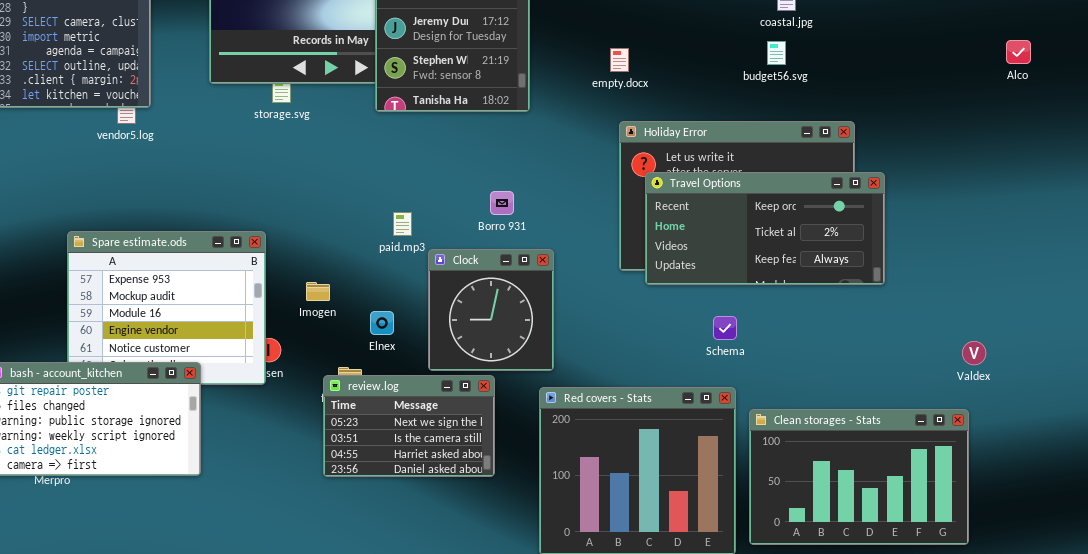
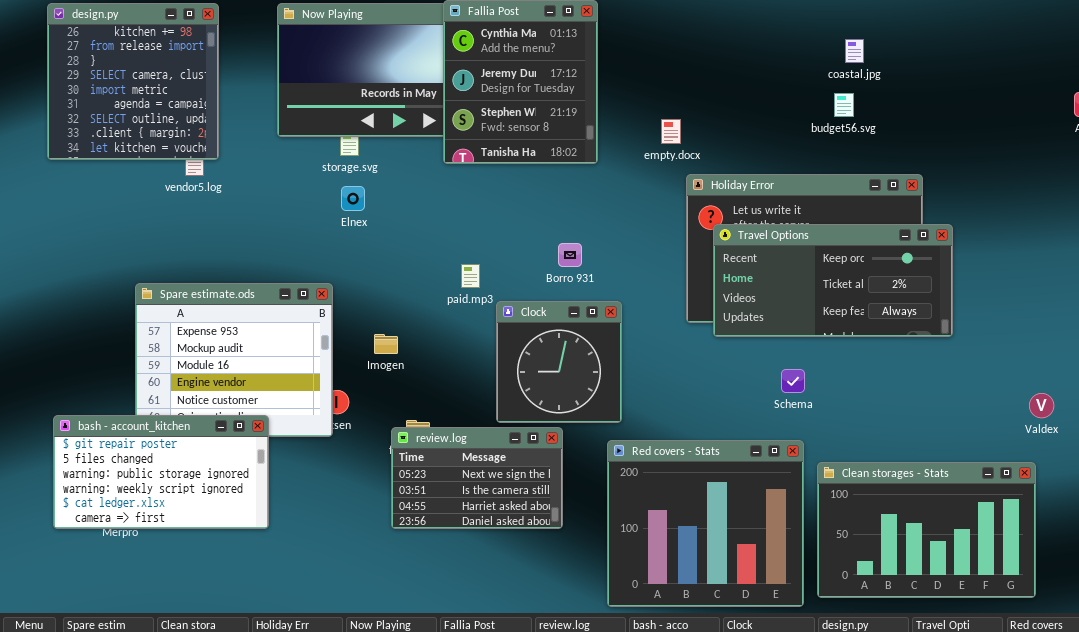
empty.docx: [610,48,629,72] -> [661,119,681,144], moved
Elnex: [370,311,394,335] -> [341,186,365,211], moved

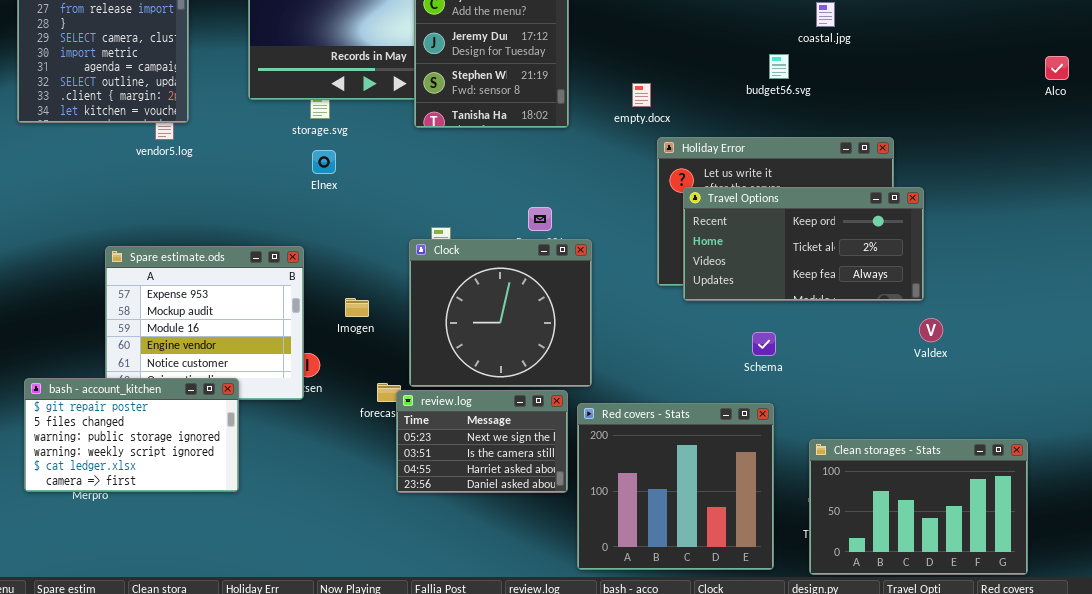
budget56.svg: [834,93,854,117] -> [769,54,789,79], moved
Clock: [496,301,622,423] -> [409,239,592,387], resized
Valdex: [1029,393,1054,418] -> [919,318,943,342], moved
review.log: [391,427,563,529] -> [396,390,568,493], moved
Clean storages - Stats: [817,462,1036,598] -> [809,439,1028,575], moved

